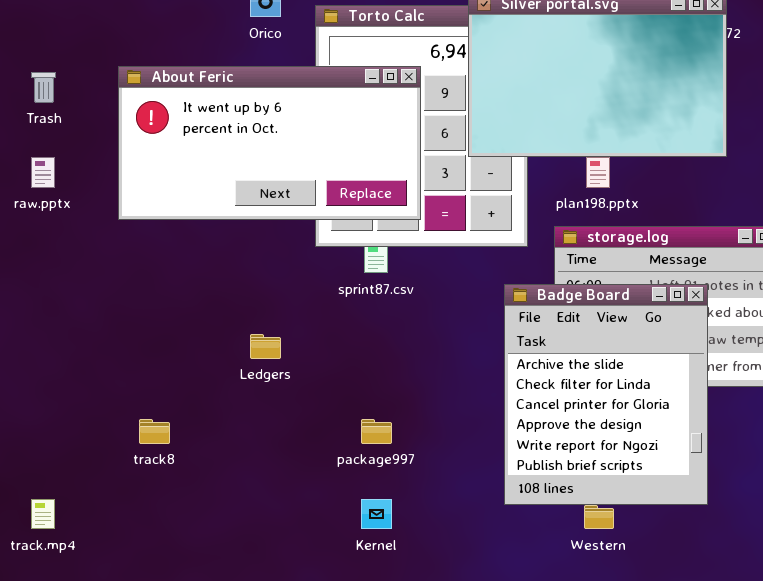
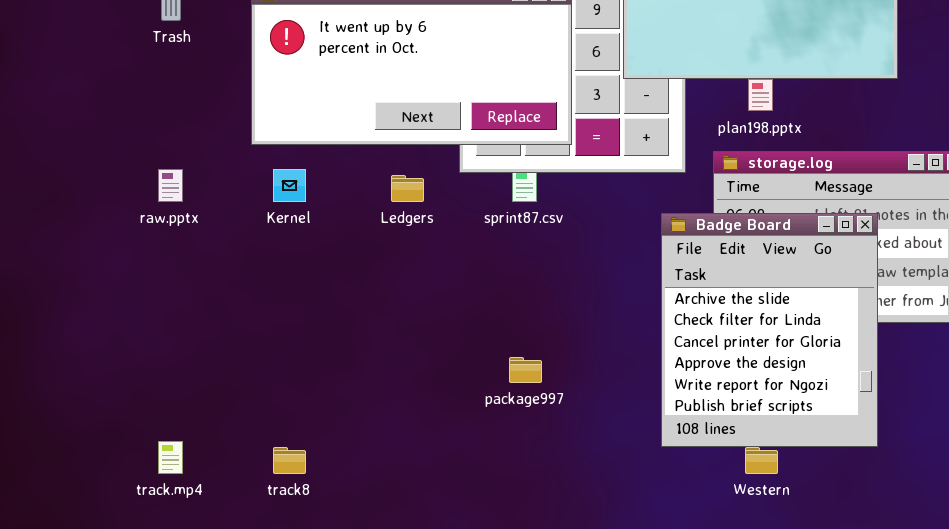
raw.pptx: [31,157,55,188] -> [158,169,183,202], moved
Ledgers: [250,334,281,359] -> [391,175,424,202], moved
track8: [139,419,170,444] -> [273,447,306,474], moved
Kernel: [361,499,392,529] -> [273,169,306,202], moved

